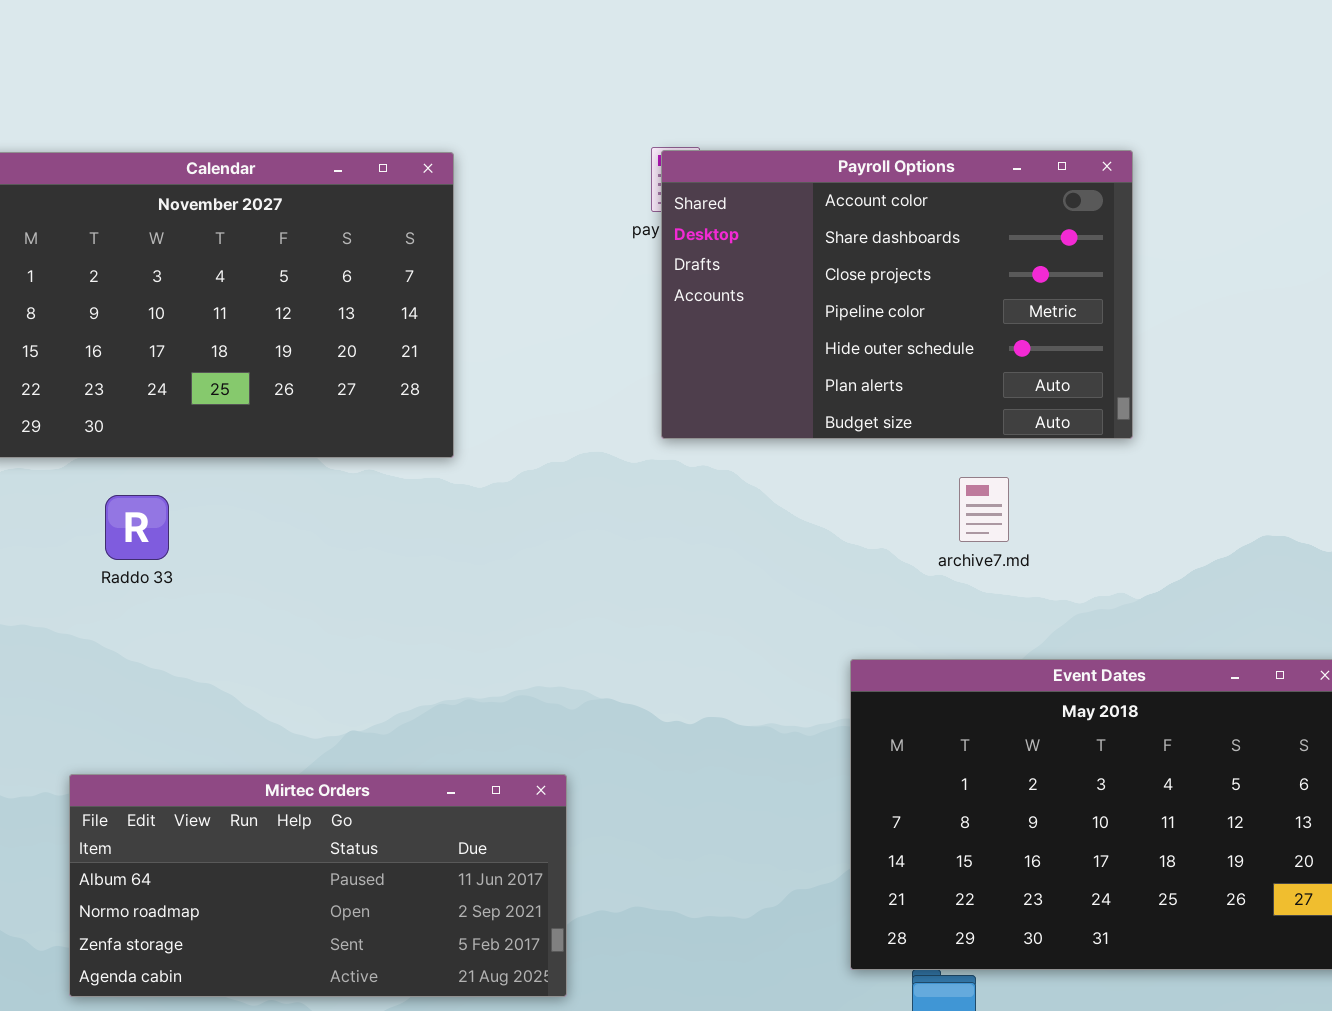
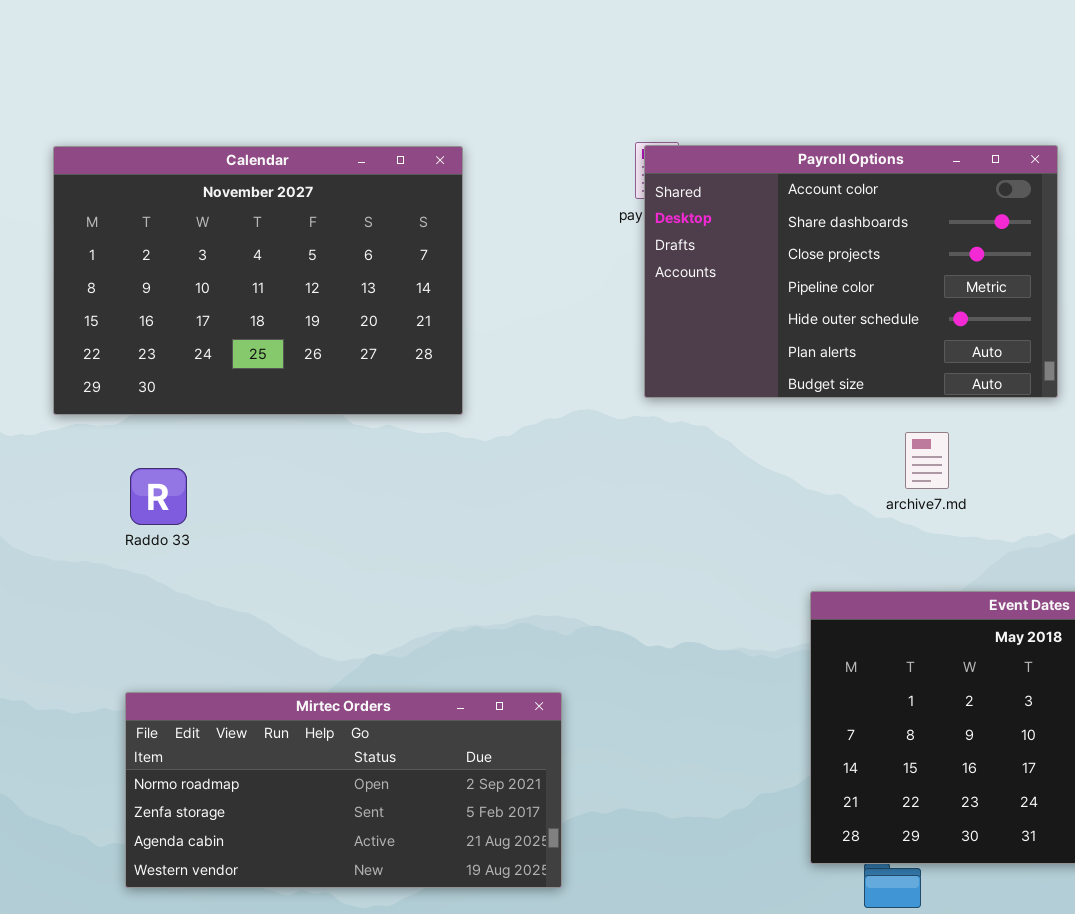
Raddo 33: [105,495,169,560] -> [130,468,187,525], moved
Mirtec Orders: [69,774,567,997] -> [125,692,562,888], scrolled down 1 row

